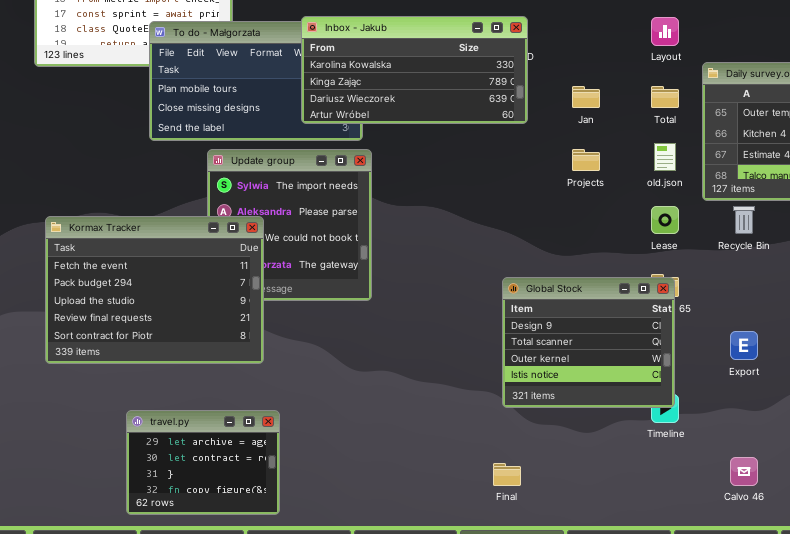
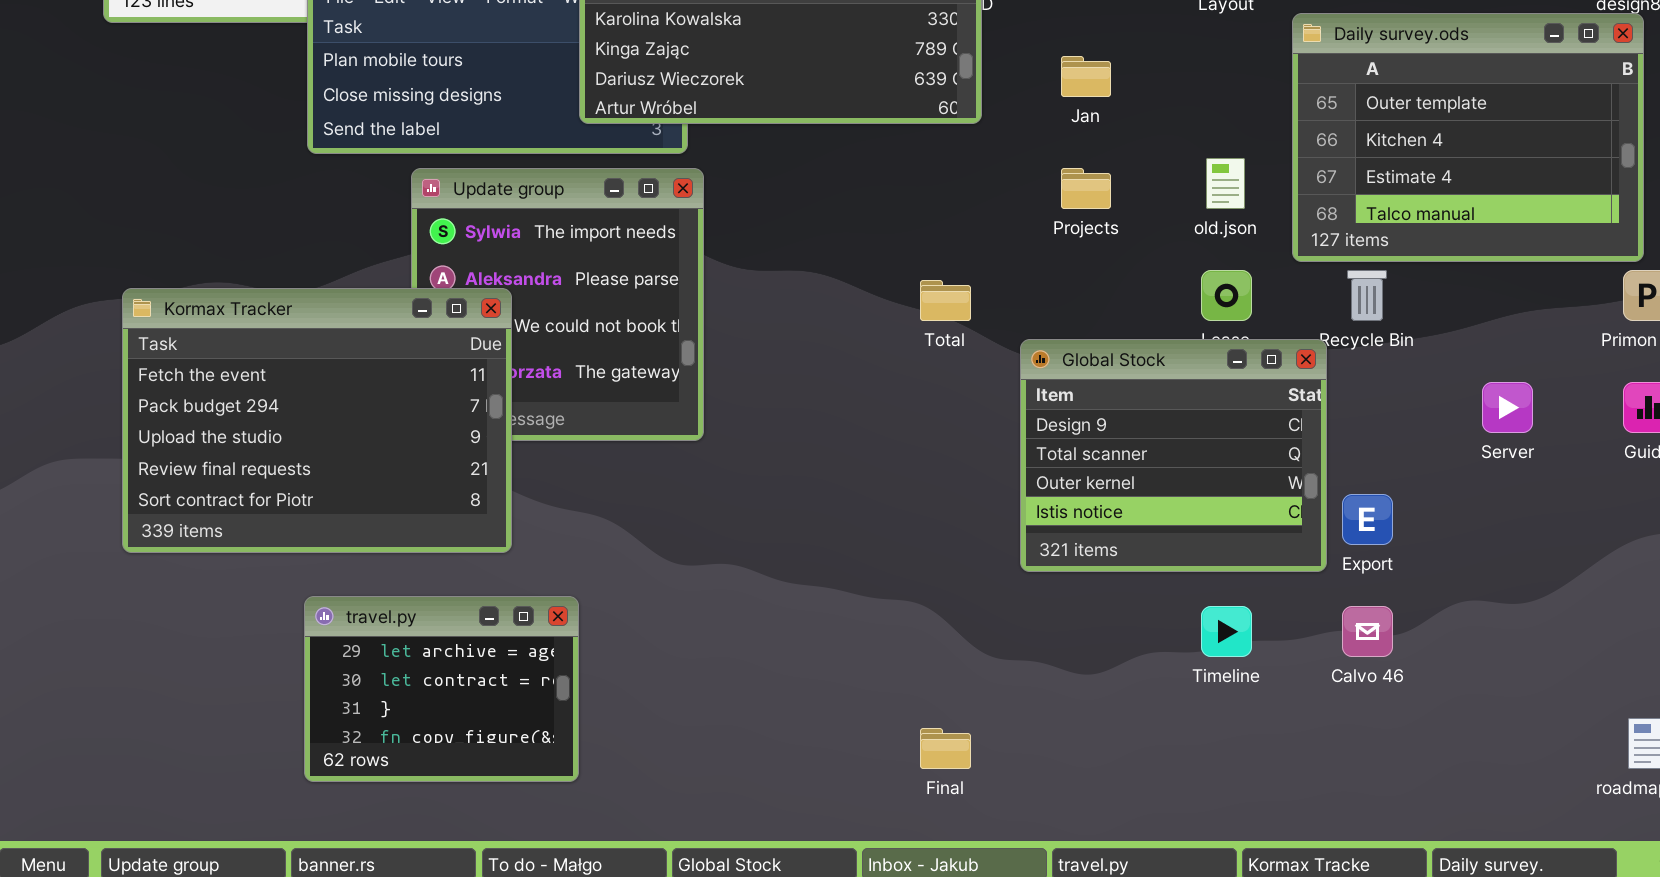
Total: [651,86,679,108] -> [920,280,971,321], moved
Global Stock: [502,277,675,408] -> [1020,339,1327,572], moved
travel.py: [126,410,280,515] -> [304,596,579,782], moved
Calvo 46: [730,457,758,486] -> [1342,606,1393,657], moved

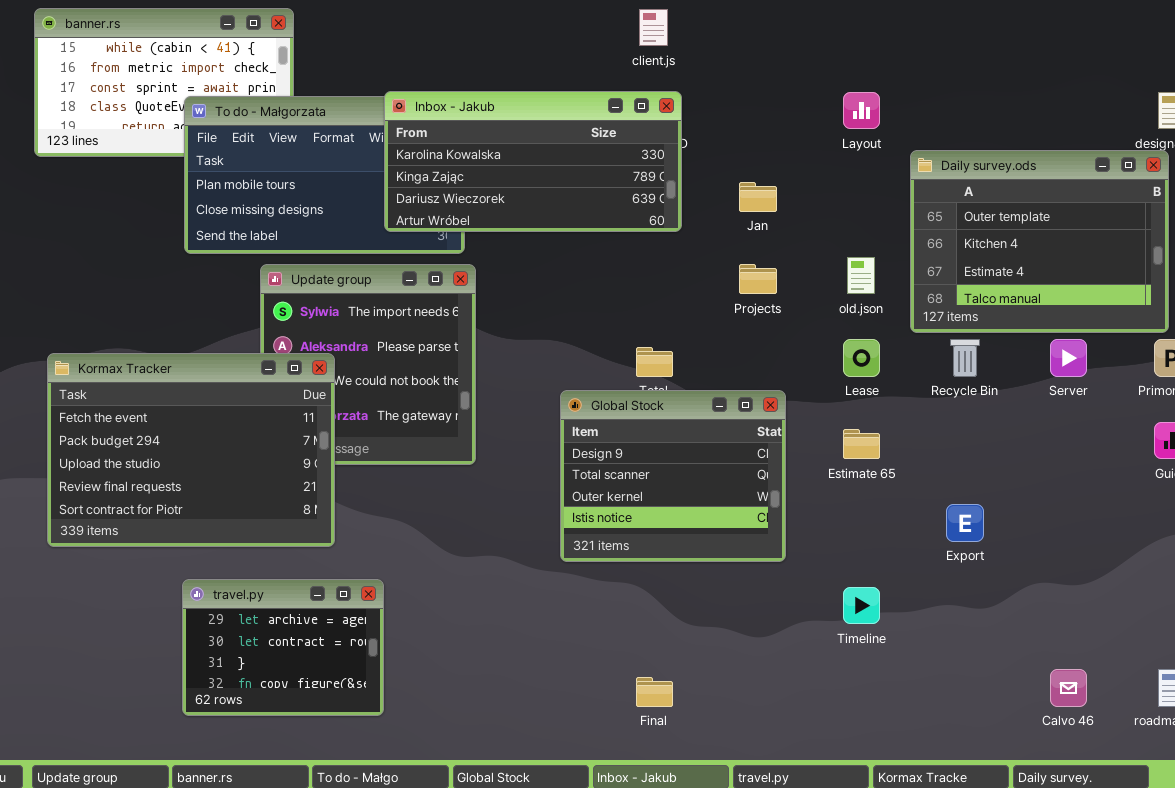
Global Stock: [1020,339,1327,572] -> [560,390,786,562], moved
Server: [1482,382,1533,433] -> [1050,339,1087,377], moved
Calvo 46: [1342,606,1393,657] -> [1050,669,1087,707], moved

